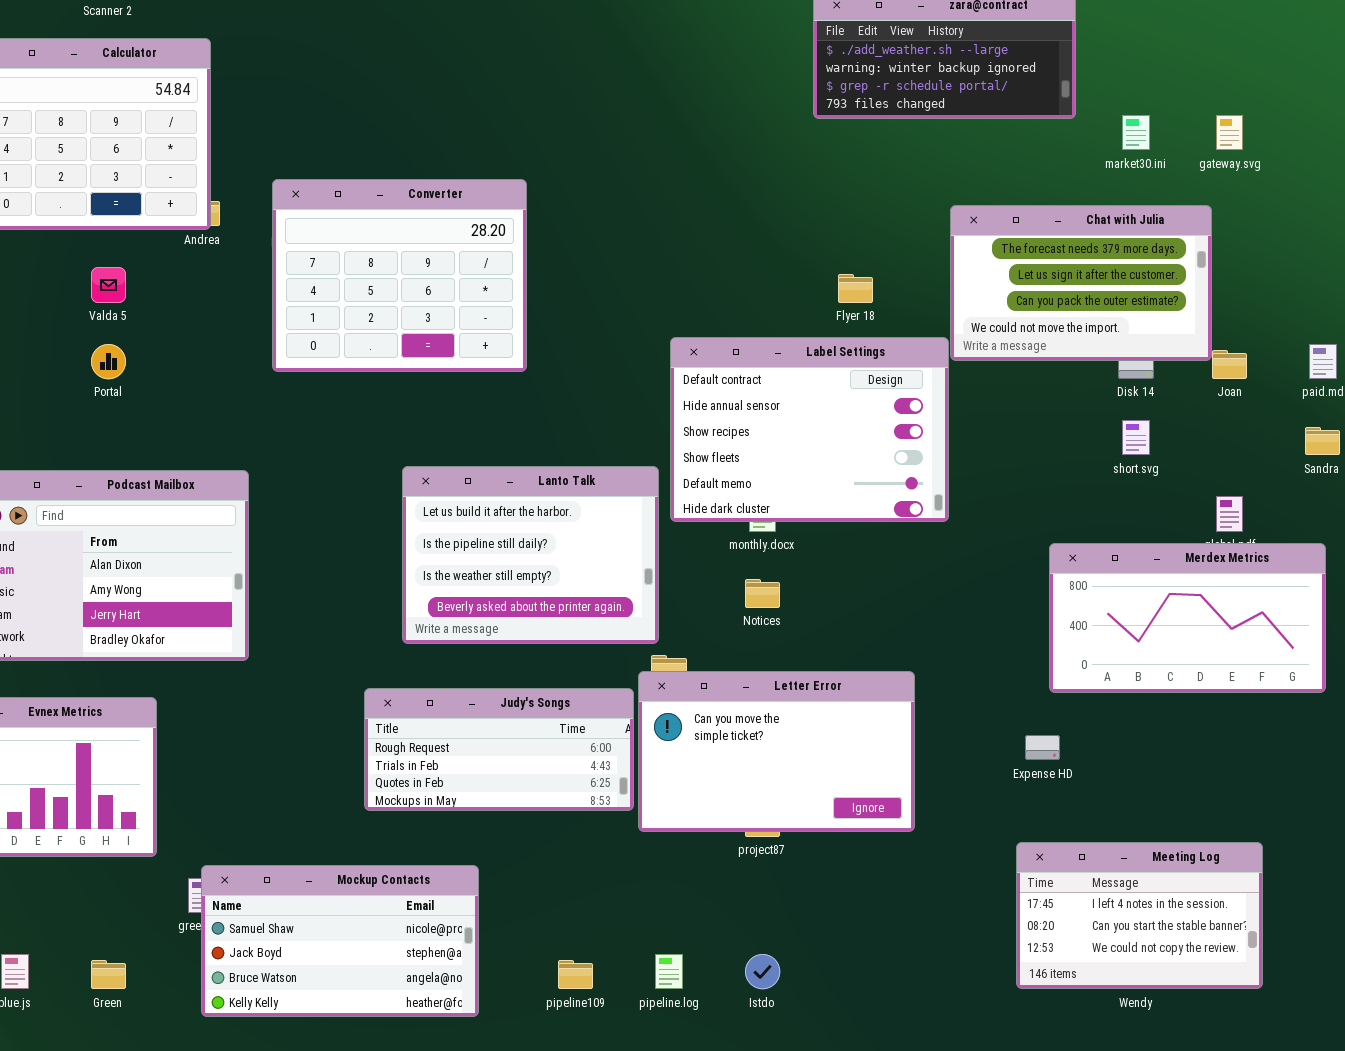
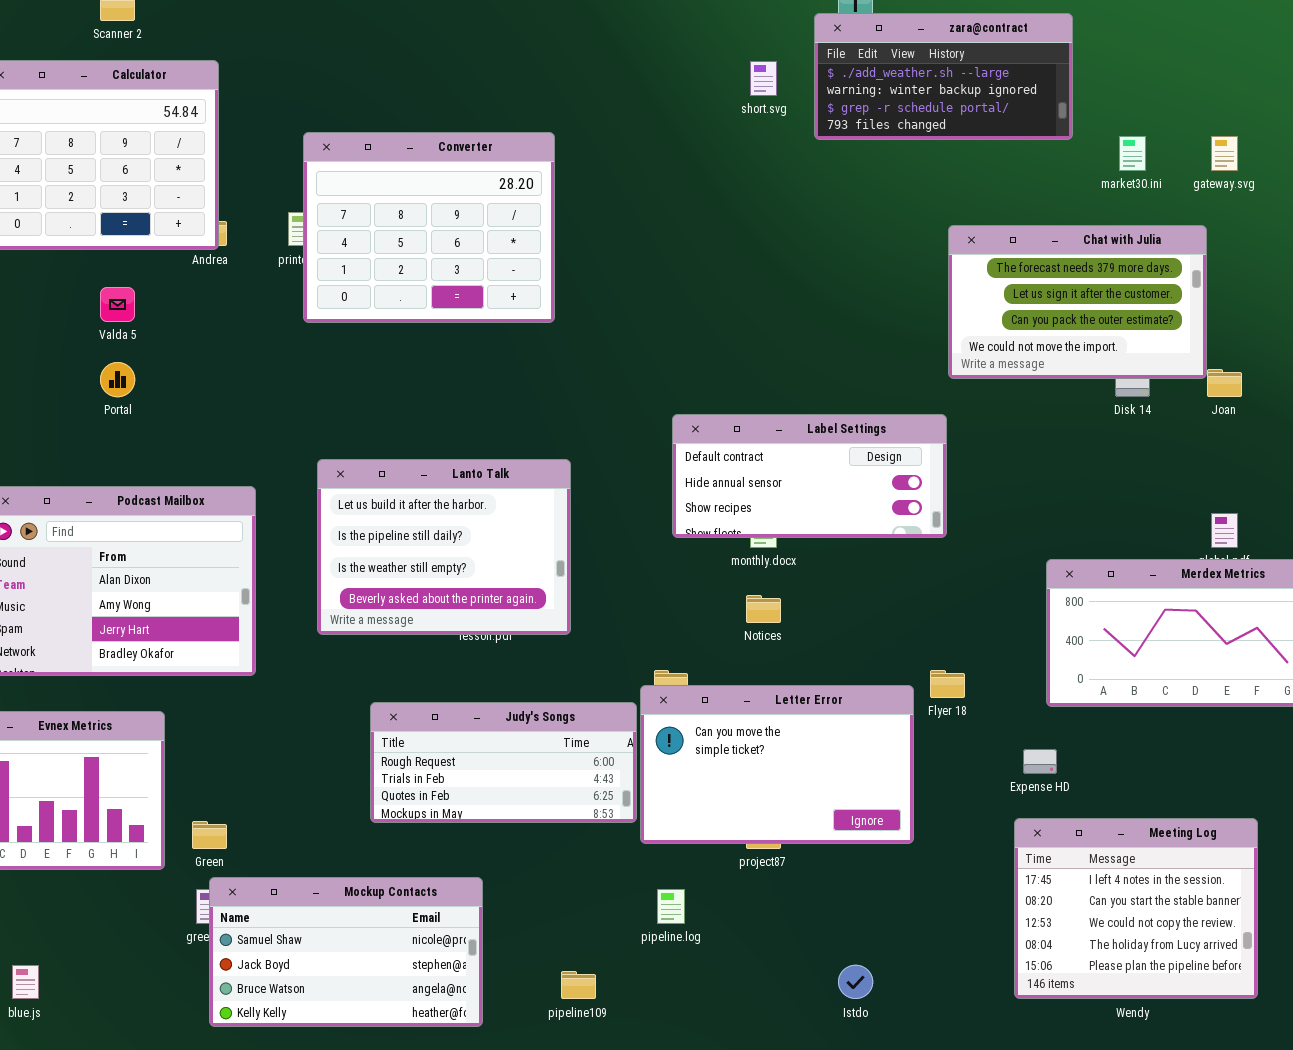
Converter: [272,179,527,372] -> [303,132,555,323], moved
Flyer 18: [838,274,873,303] -> [930,670,965,698], moved
Label Settings: [670,337,949,522] -> [672,414,947,538], resized
short.svg: [1122,420,1150,455] -> [750,61,777,96], moved
Lanto Talk: [402,466,659,644] -> [317,459,571,635], moved
Meeting Log: [1016,842,1263,989] -> [1014,818,1258,999], resized
pipeline.log: [655,954,683,989] -> [657,889,685,924], moved
Istdo: [745,954,780,989] -> [838,965,873,999], moved
Green: [91,960,126,989] -> [192,821,227,849], moved

